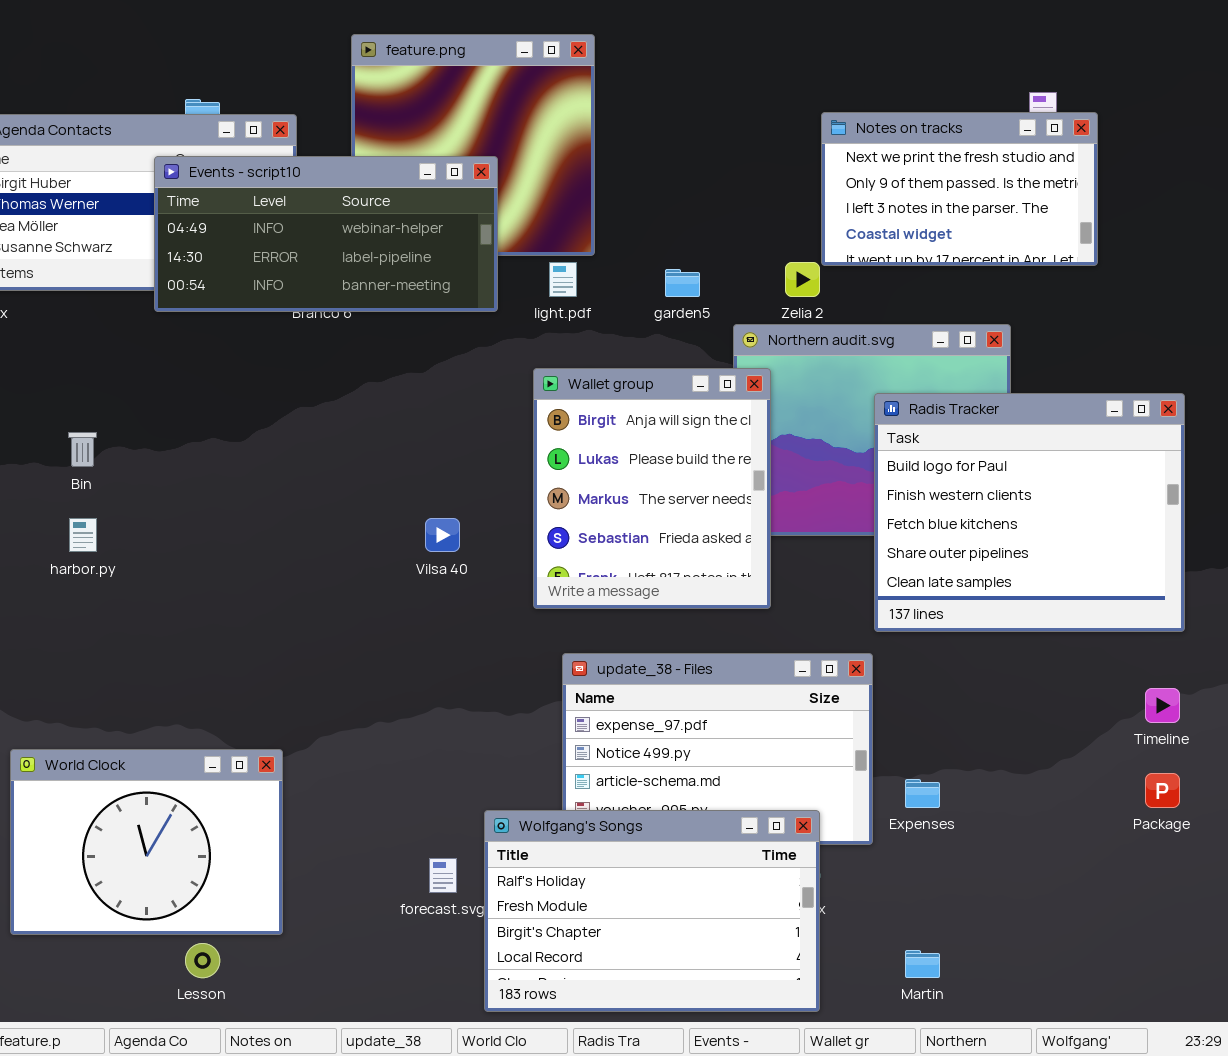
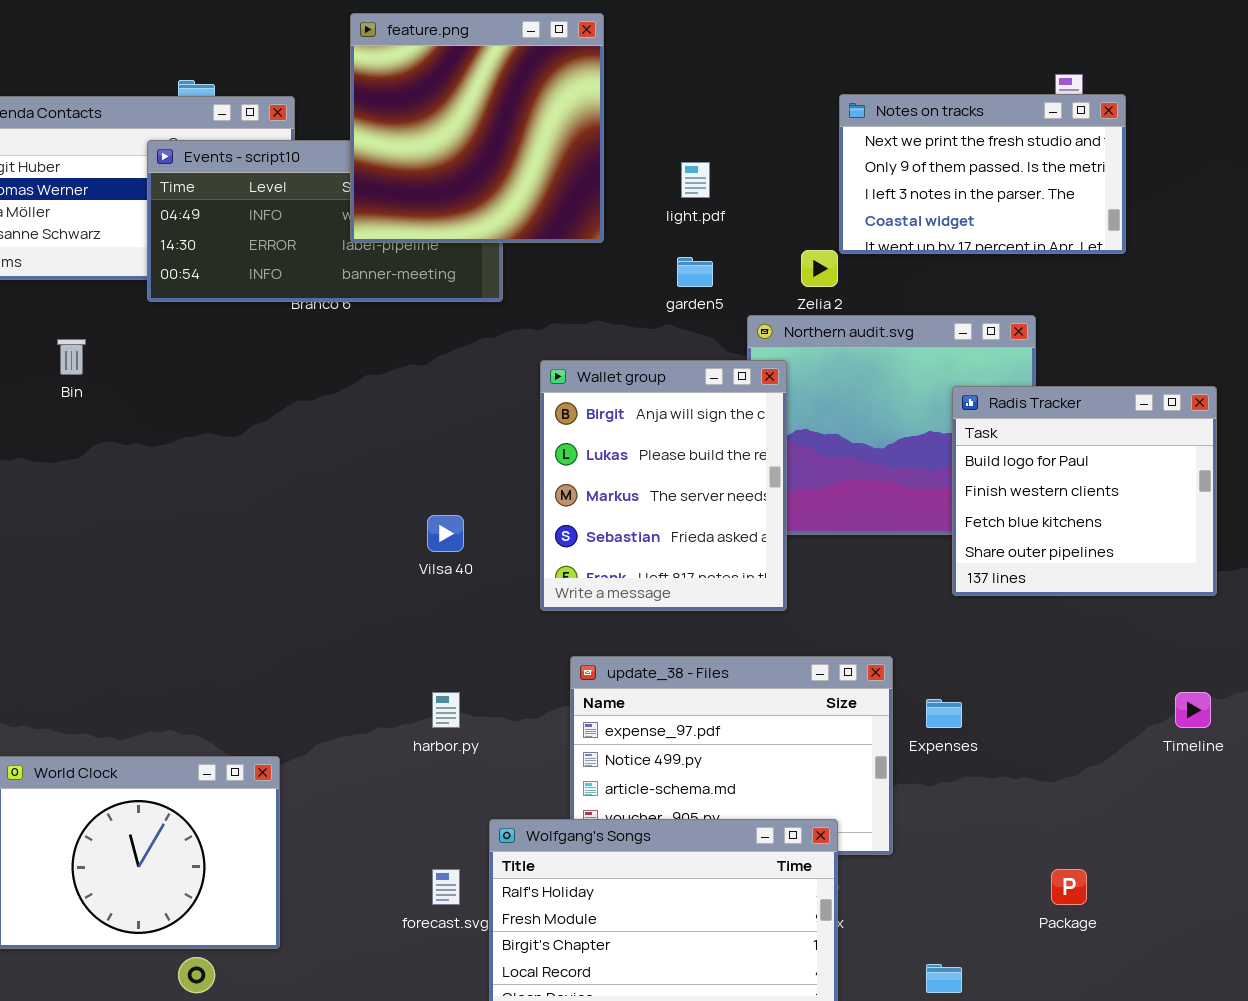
feature.png: [351,34,595,256] -> [350,13,604,243], raised
light.pdf: [549,262,577,297] -> [681,162,710,198], moved
Radis Tracker: [874,393,1185,632] -> [952,386,1217,596], resized
Bin: [68,432,97,467] -> [57,339,86,375], moved
harbor.py: [69,518,97,552] -> [432,692,460,728], moved
Package: [1145,773,1180,808] -> [1051,869,1087,905], moved
Expenses: [905,779,940,808] -> [926,699,962,728], moved

